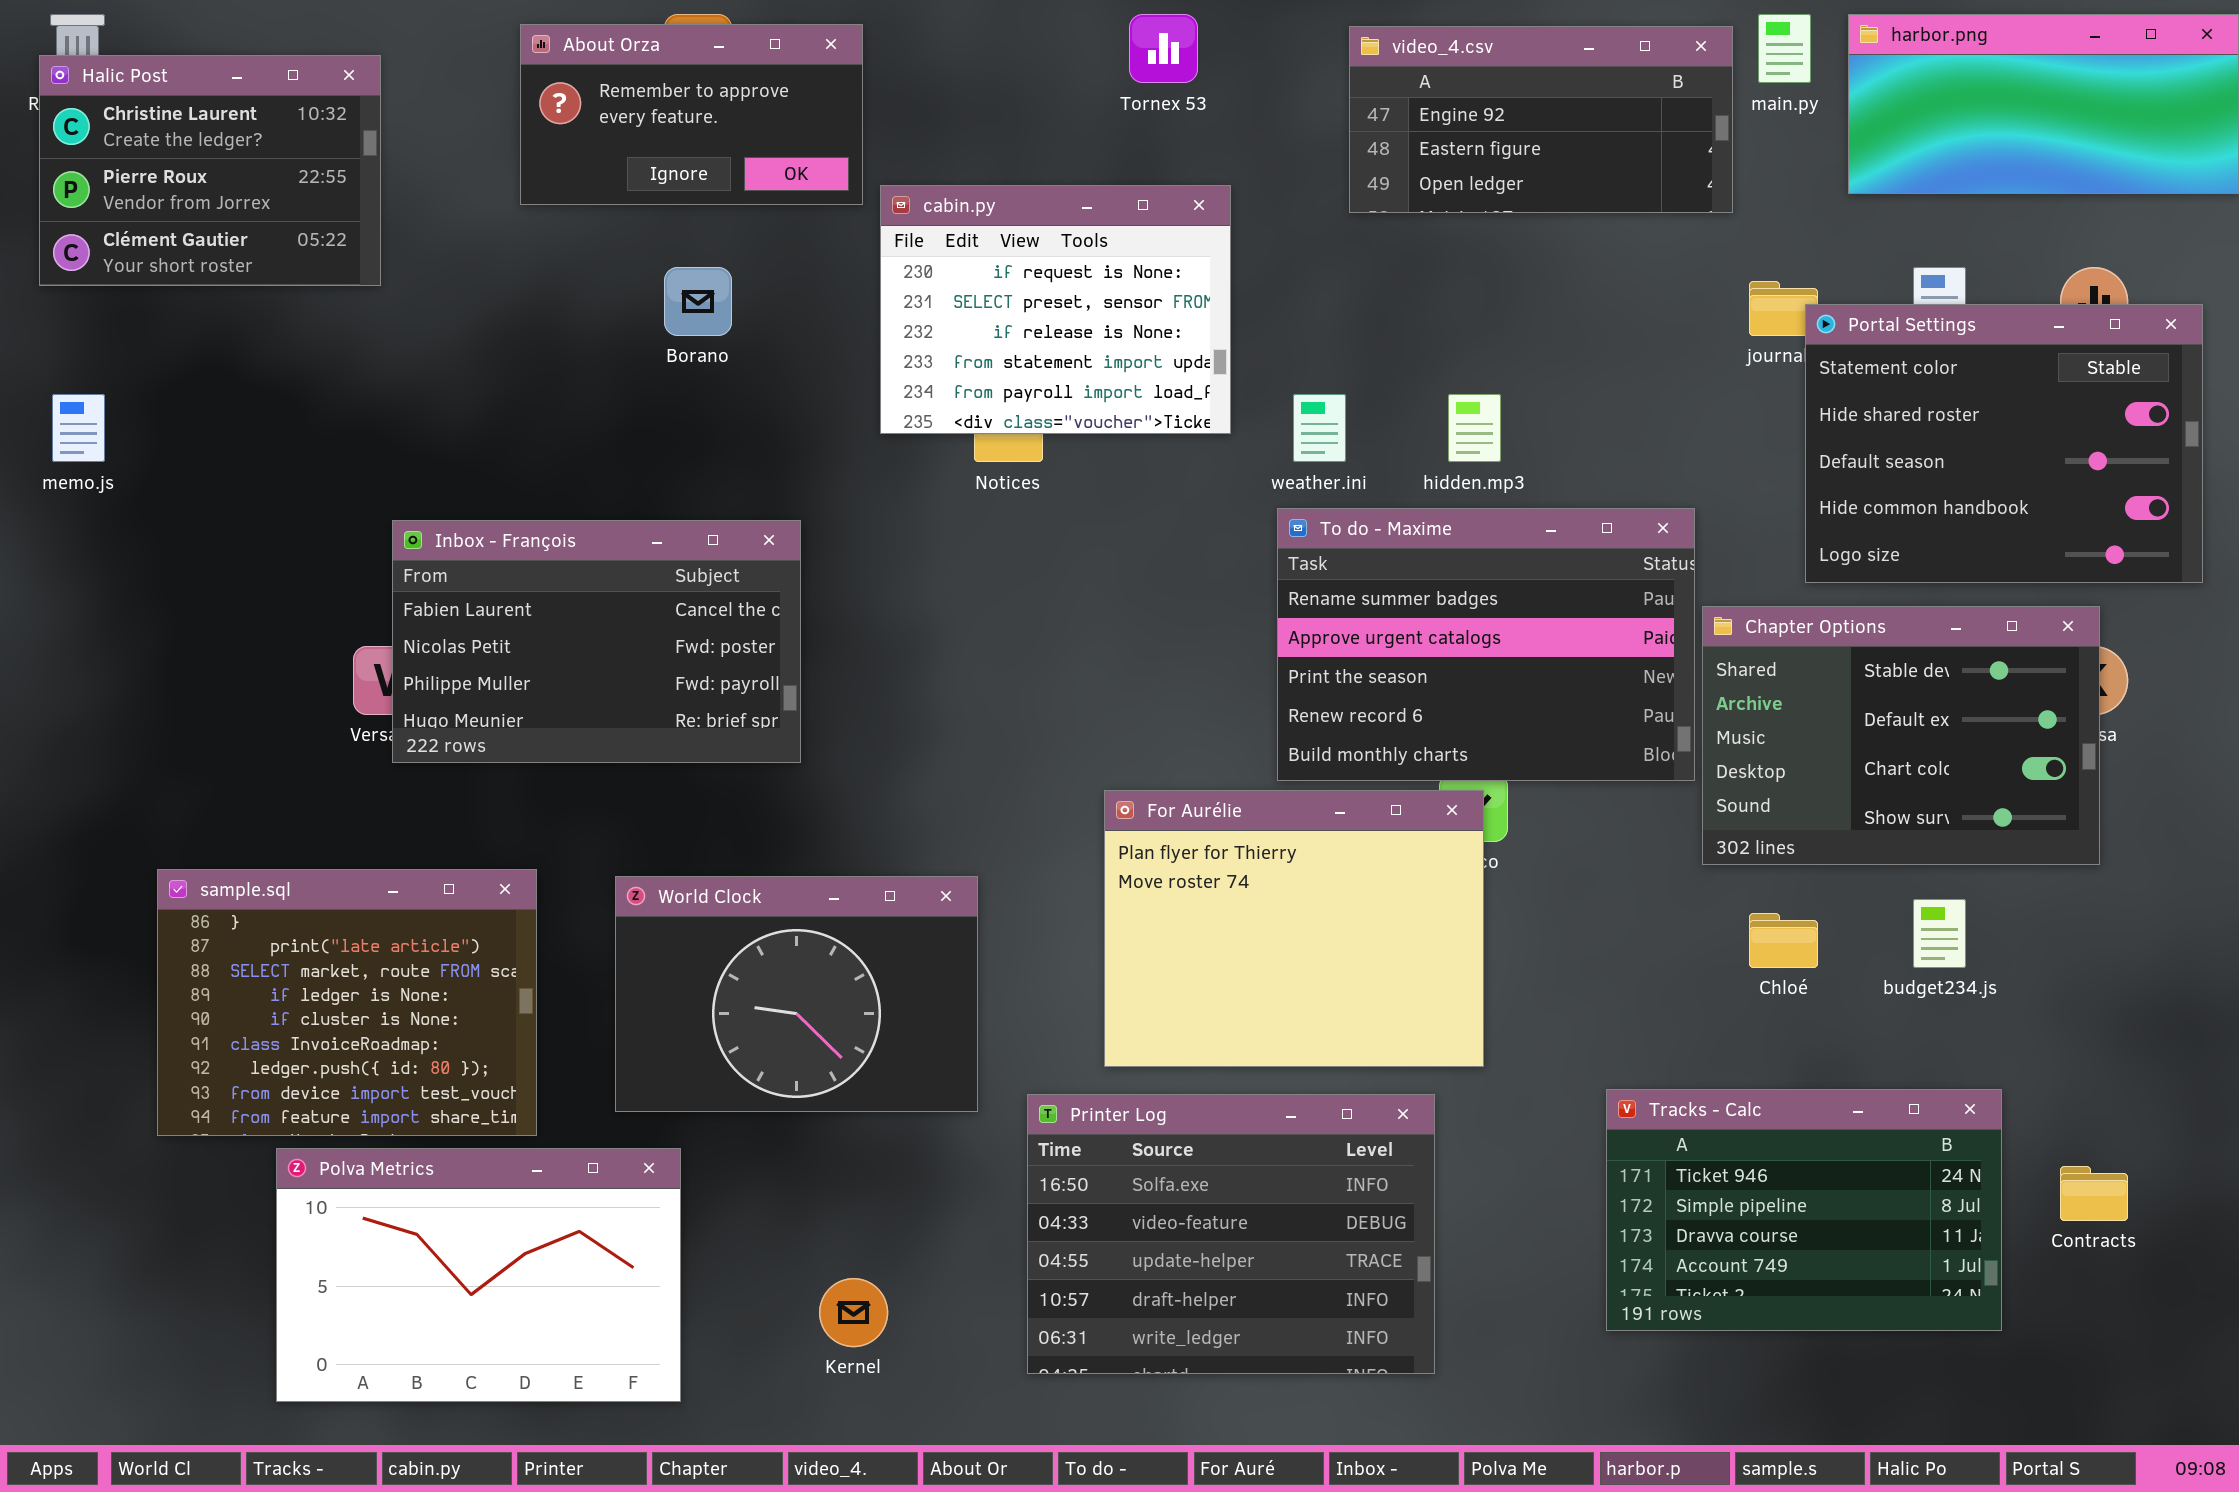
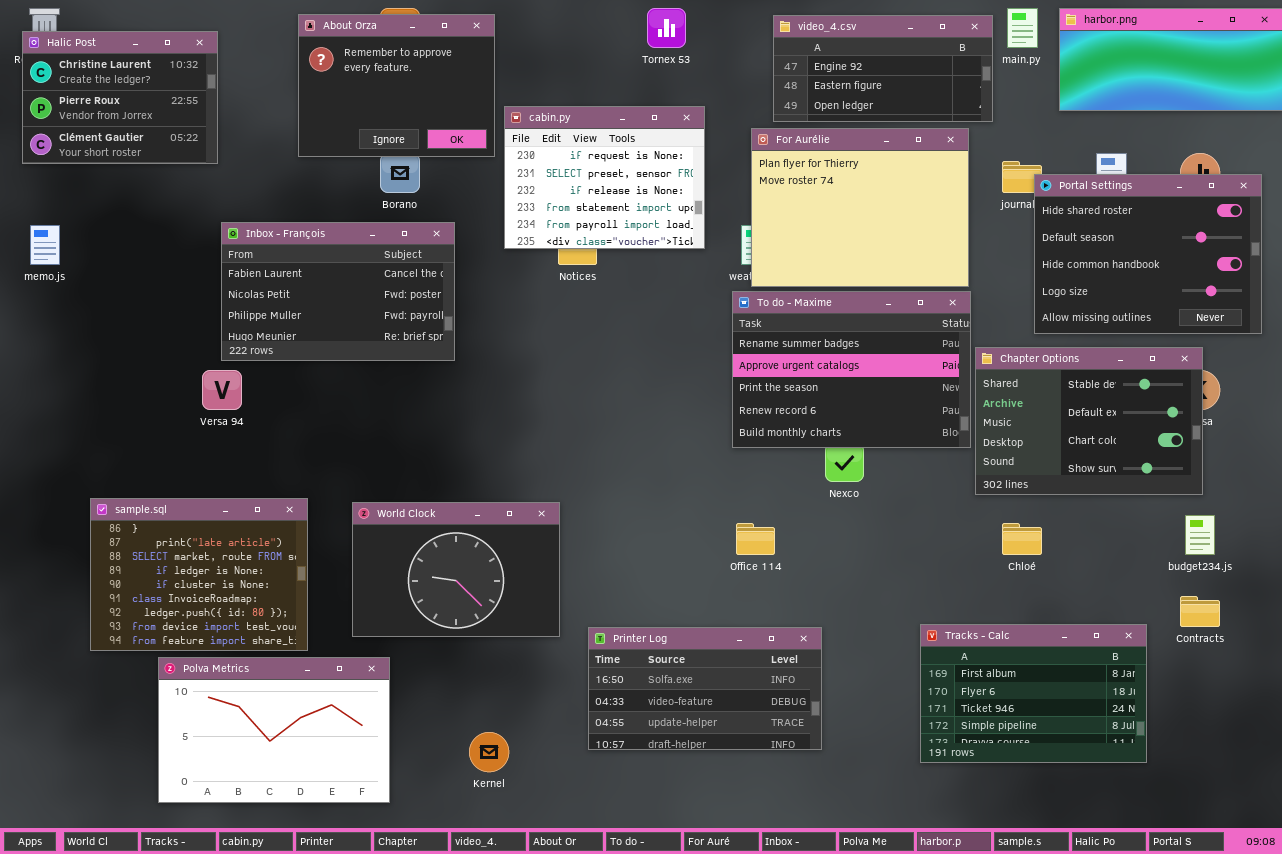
About Orza: [520,24,863,205] -> [298,14,495,157], resized
Portal Settings: [1805,304,2203,583] -> [1034,174,1262,334], scrolled down 1 row
Inbox - François: [392,520,801,763] -> [221,222,455,361], moved
For Aurélie: [1104,790,1484,1067] -> [751,128,969,287], moved
budget234.js: [1913,899,1966,968] -> [1185,515,1215,555], moved
Tracks - Calc: [1606,1089,2002,1331] -> [920,624,1147,763], scrolled up 2 rows
Printer Log: [1027,1094,1435,1374] -> [588,627,822,750], resized
Contracts: [2060,1166,2128,1221] -> [1180,596,1220,627], moved

